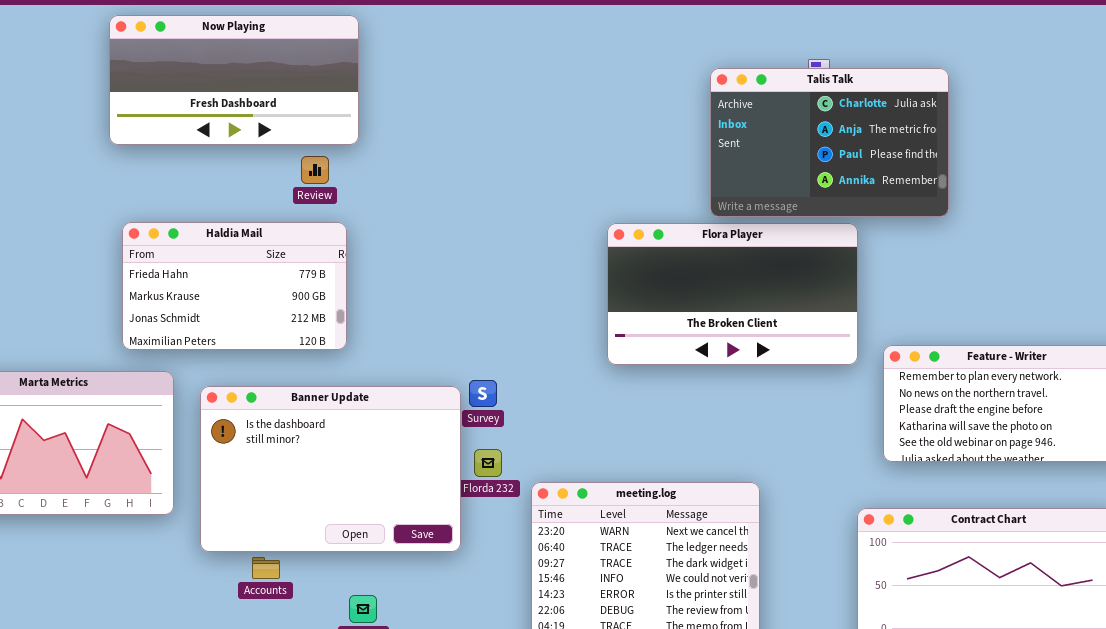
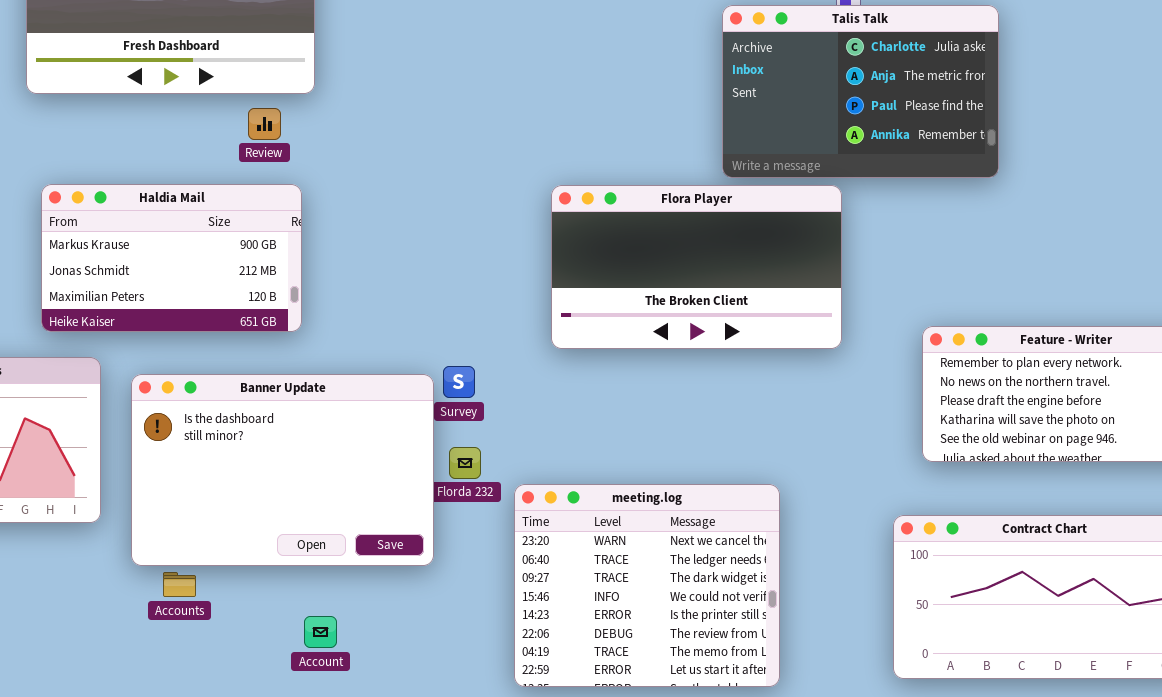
Haldia Mail: [122,222,347,350] -> [41,184,302,332], scrolled down 1 row
Flora Player: [607,223,858,365] -> [551,185,842,349], moved
Accounts: [252,557,280,579] -> [163,572,196,597], moved

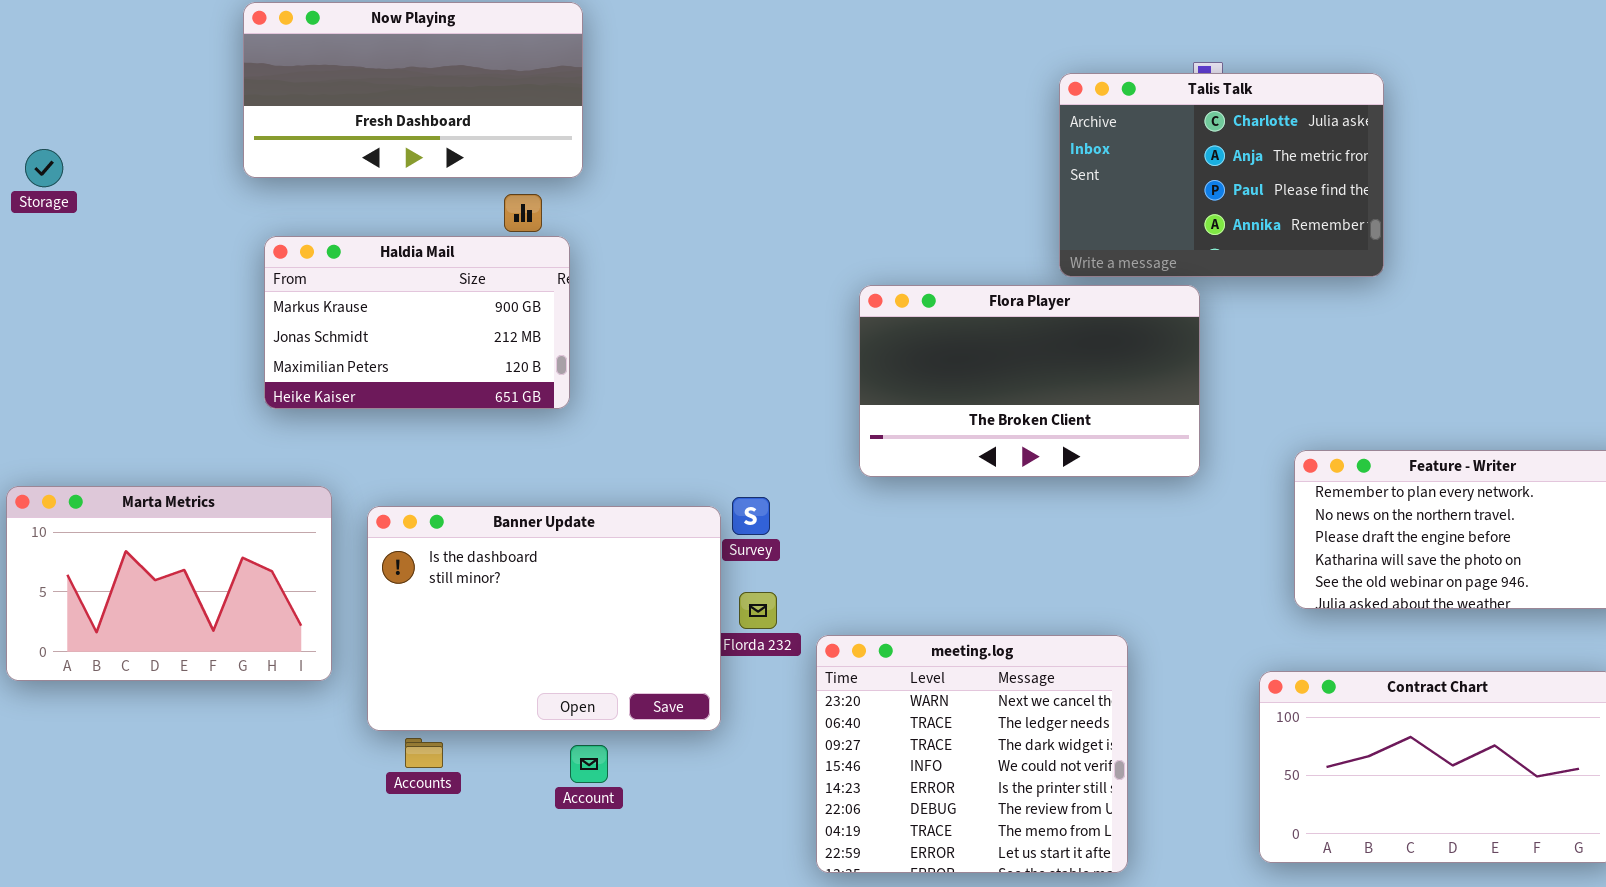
Haldia Mail: [41,184,302,332] -> [264,236,570,409], moved
Account: [304,616,337,648] -> [570,745,608,783], moved

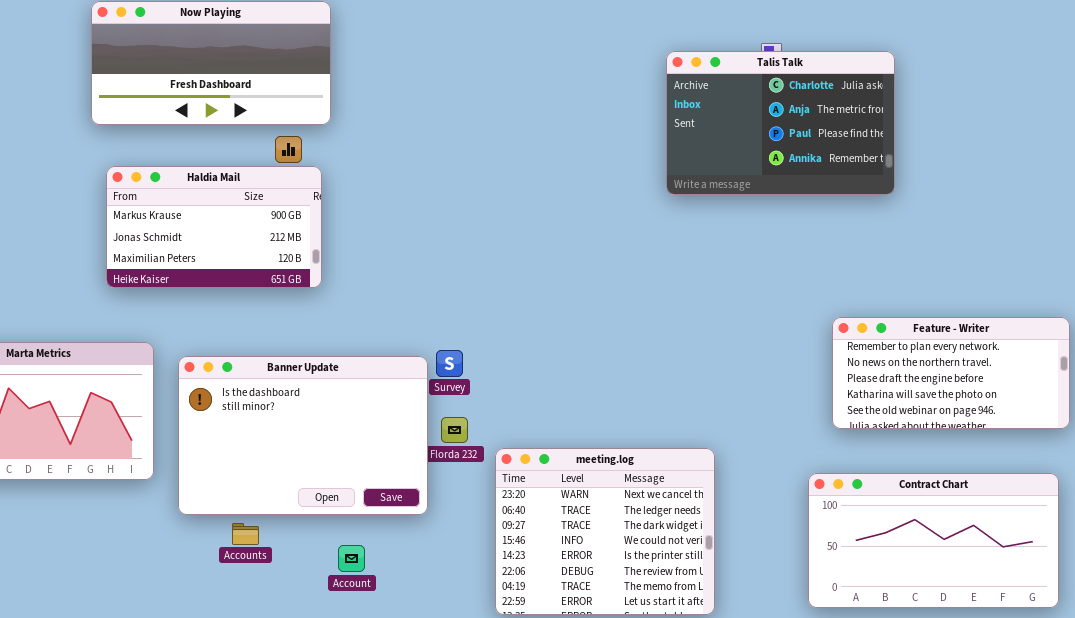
Flora Player: [859,285,1200,477] -> none, closed
Accounts: [405,738,443,768] -> [232,523,259,545], moved
Account: [570,745,608,783] -> [338,545,365,572], moved

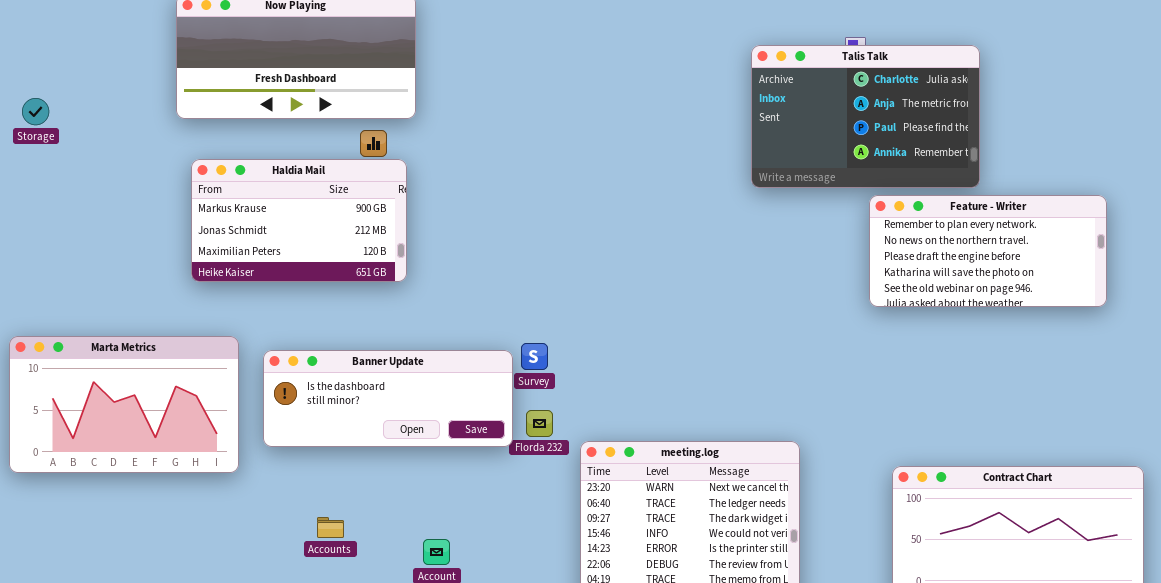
Feature - Writer: [832,317,1070,429] -> [869,195,1107,307], moved
Banner Update: [178,356,428,515] -> [263,350,513,447], resized

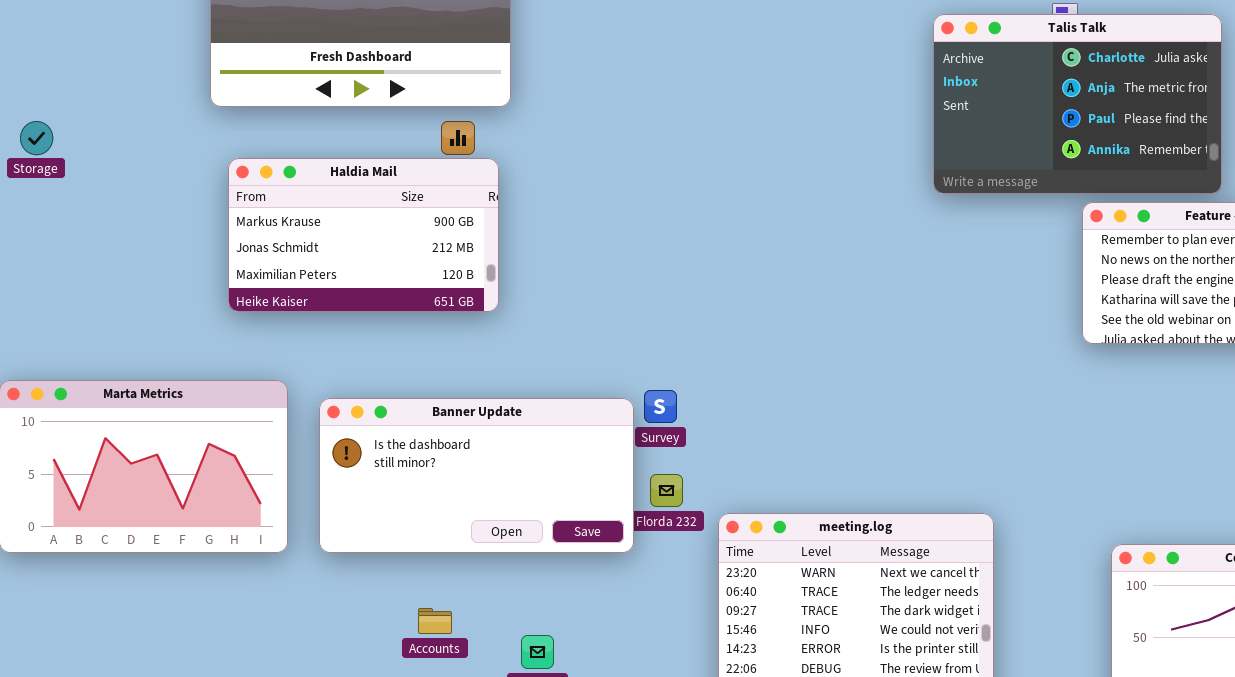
Storage: [22,98,49,125] -> [20,121,53,155], moved
Banner Update: [263,350,513,447] -> [319,398,634,553], resized
Accounts: [317,517,344,538] -> [418,608,452,634], moved

